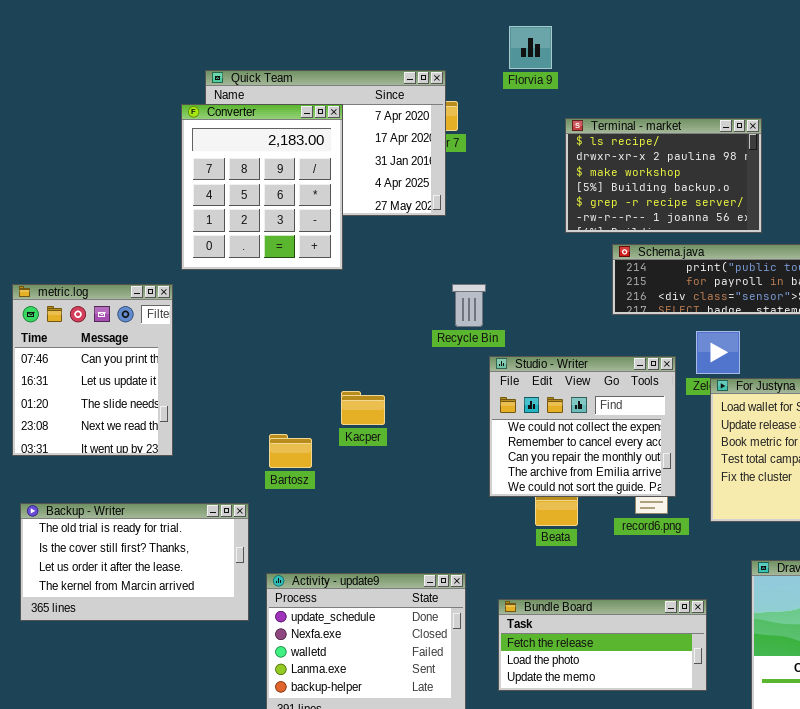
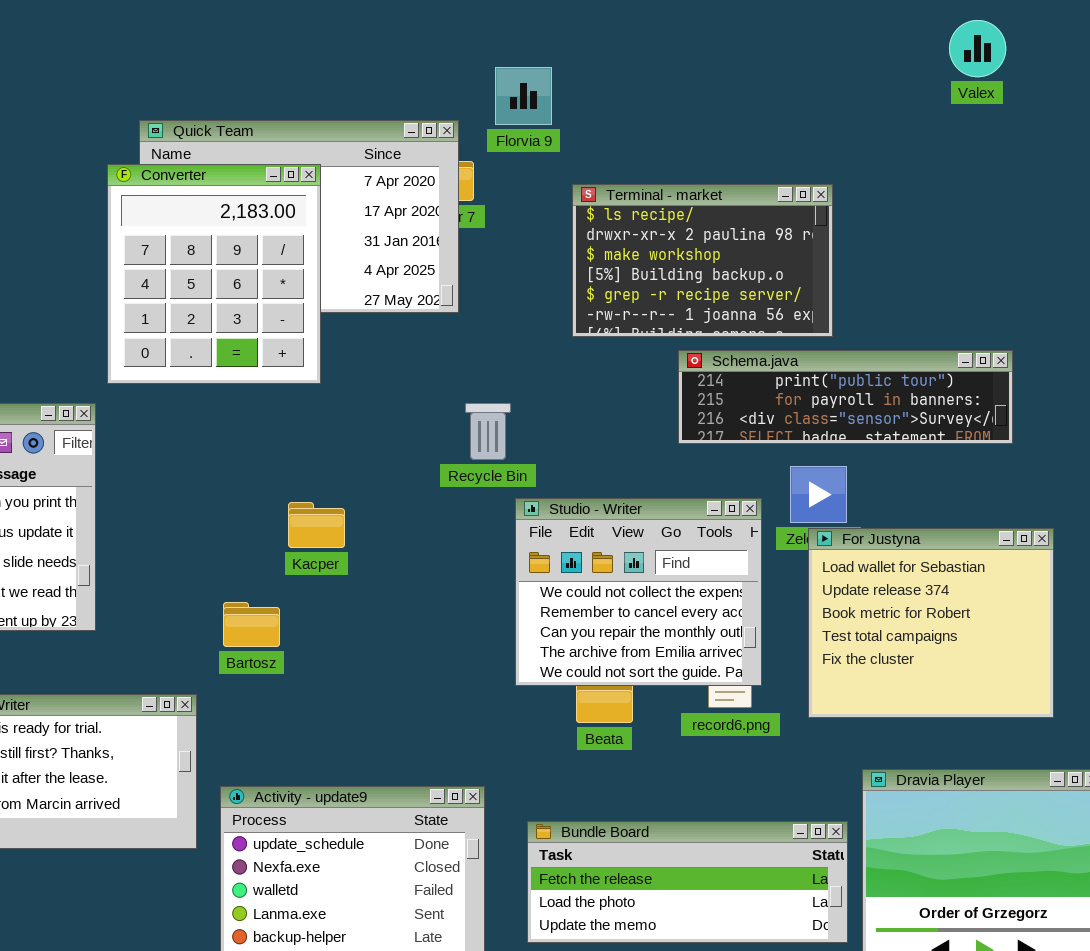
Florvia 9: [509,26,552,69] -> [495,67,552,125], moved
Terminal - market: [565,118,762,233] -> [572,184,833,337], moved
Kacper: [341,391,385,425] -> [288,502,345,548], moved
Bundle Board: [498,599,707,691] -> [527,821,848,943], resized

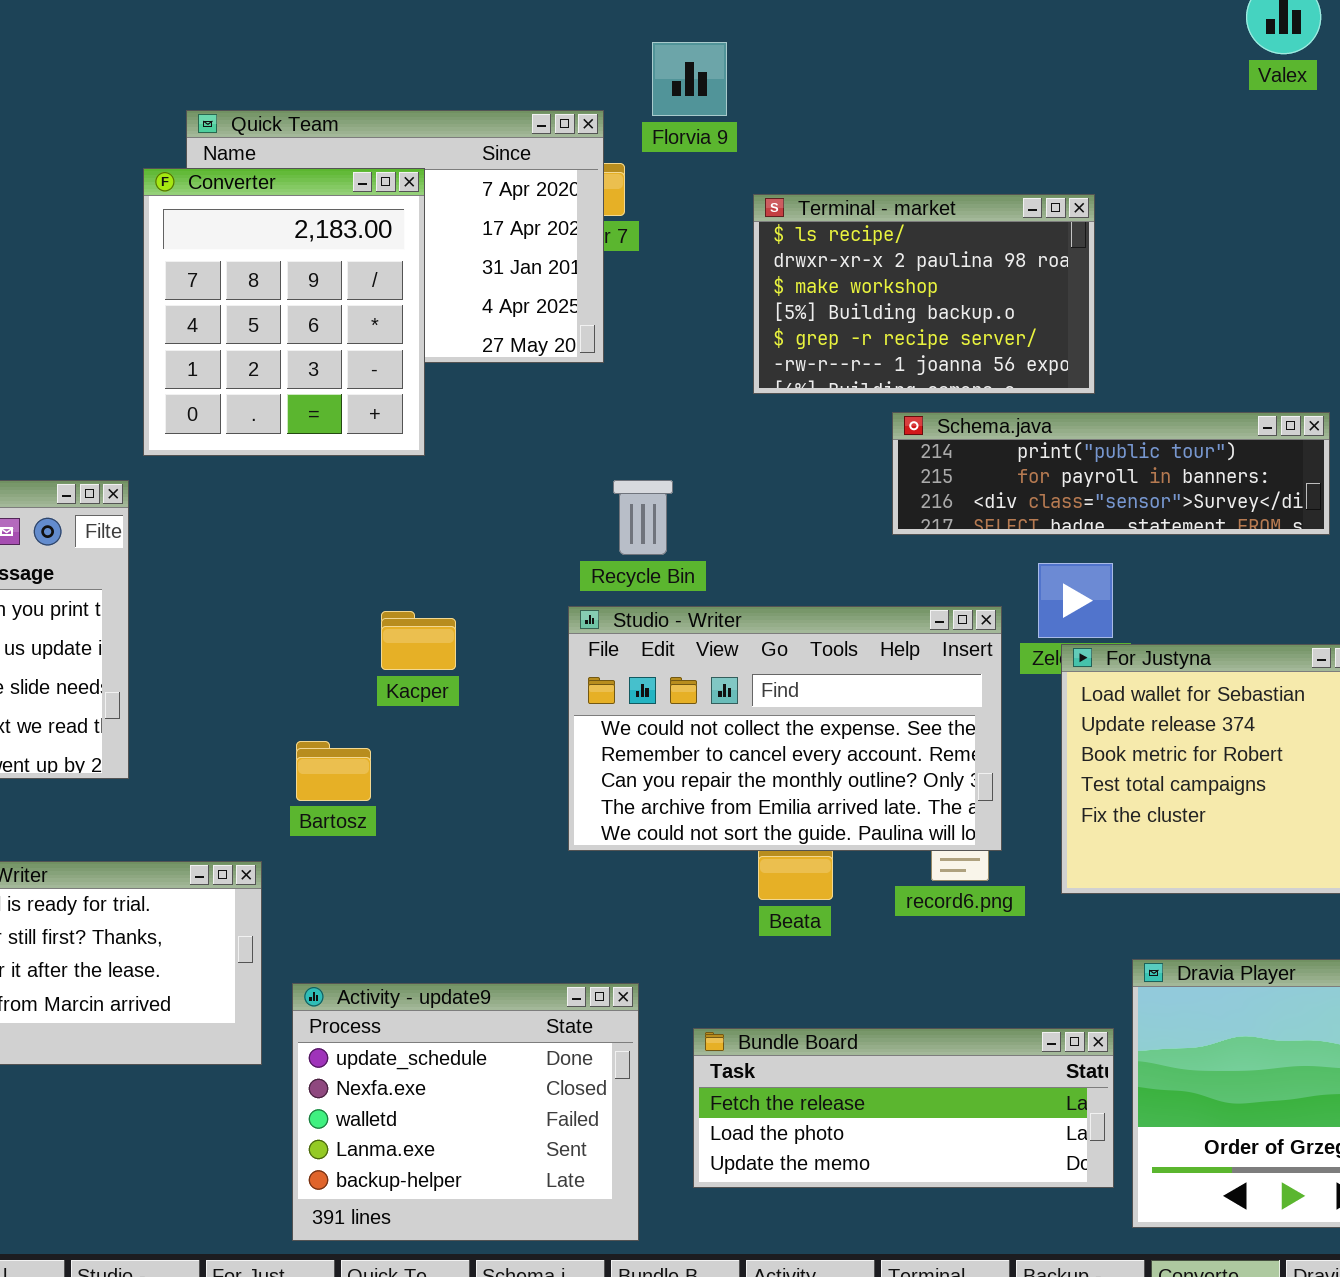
Studio - Writer: [515,498,762,686] -> [568,606,1002,851], resized

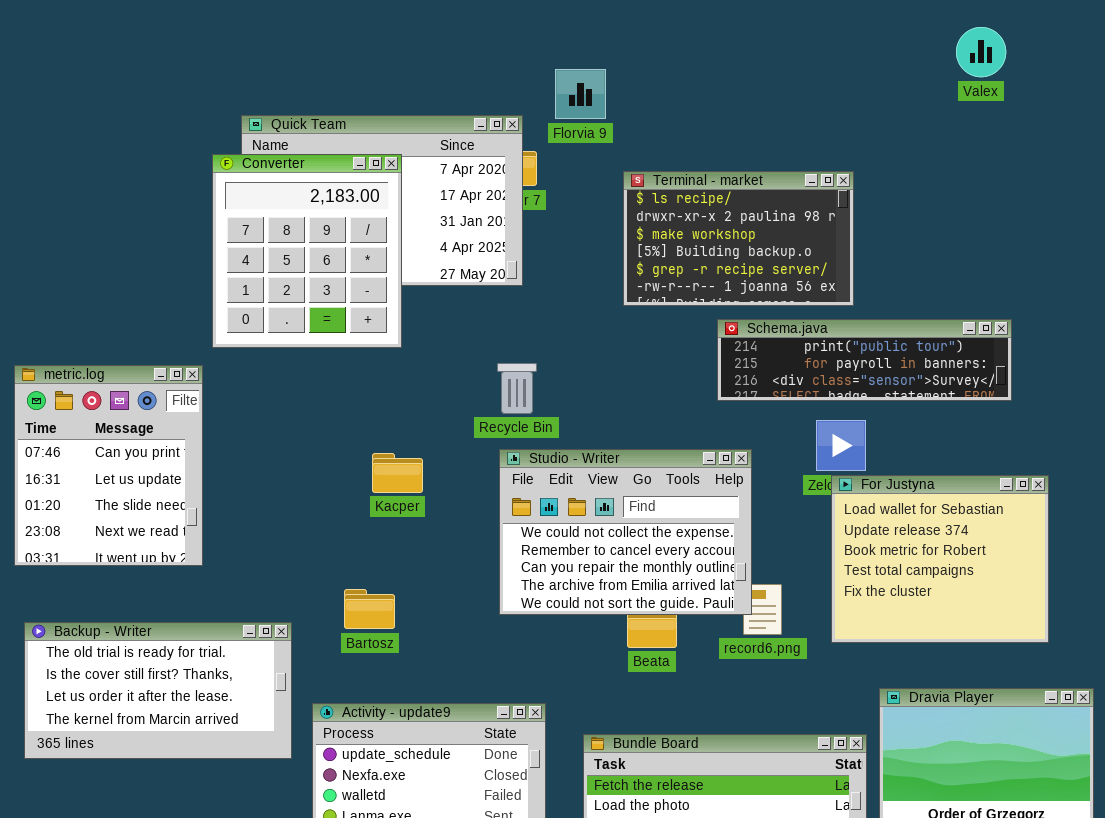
Recycle Bin: [613,480,673,555] -> [497,363,537,414], moved
Studio - Writer: [568,606,1002,851] -> [499,449,752,615], resized
Bartosz: [296,741,371,801] -> [344,589,395,629], moved

